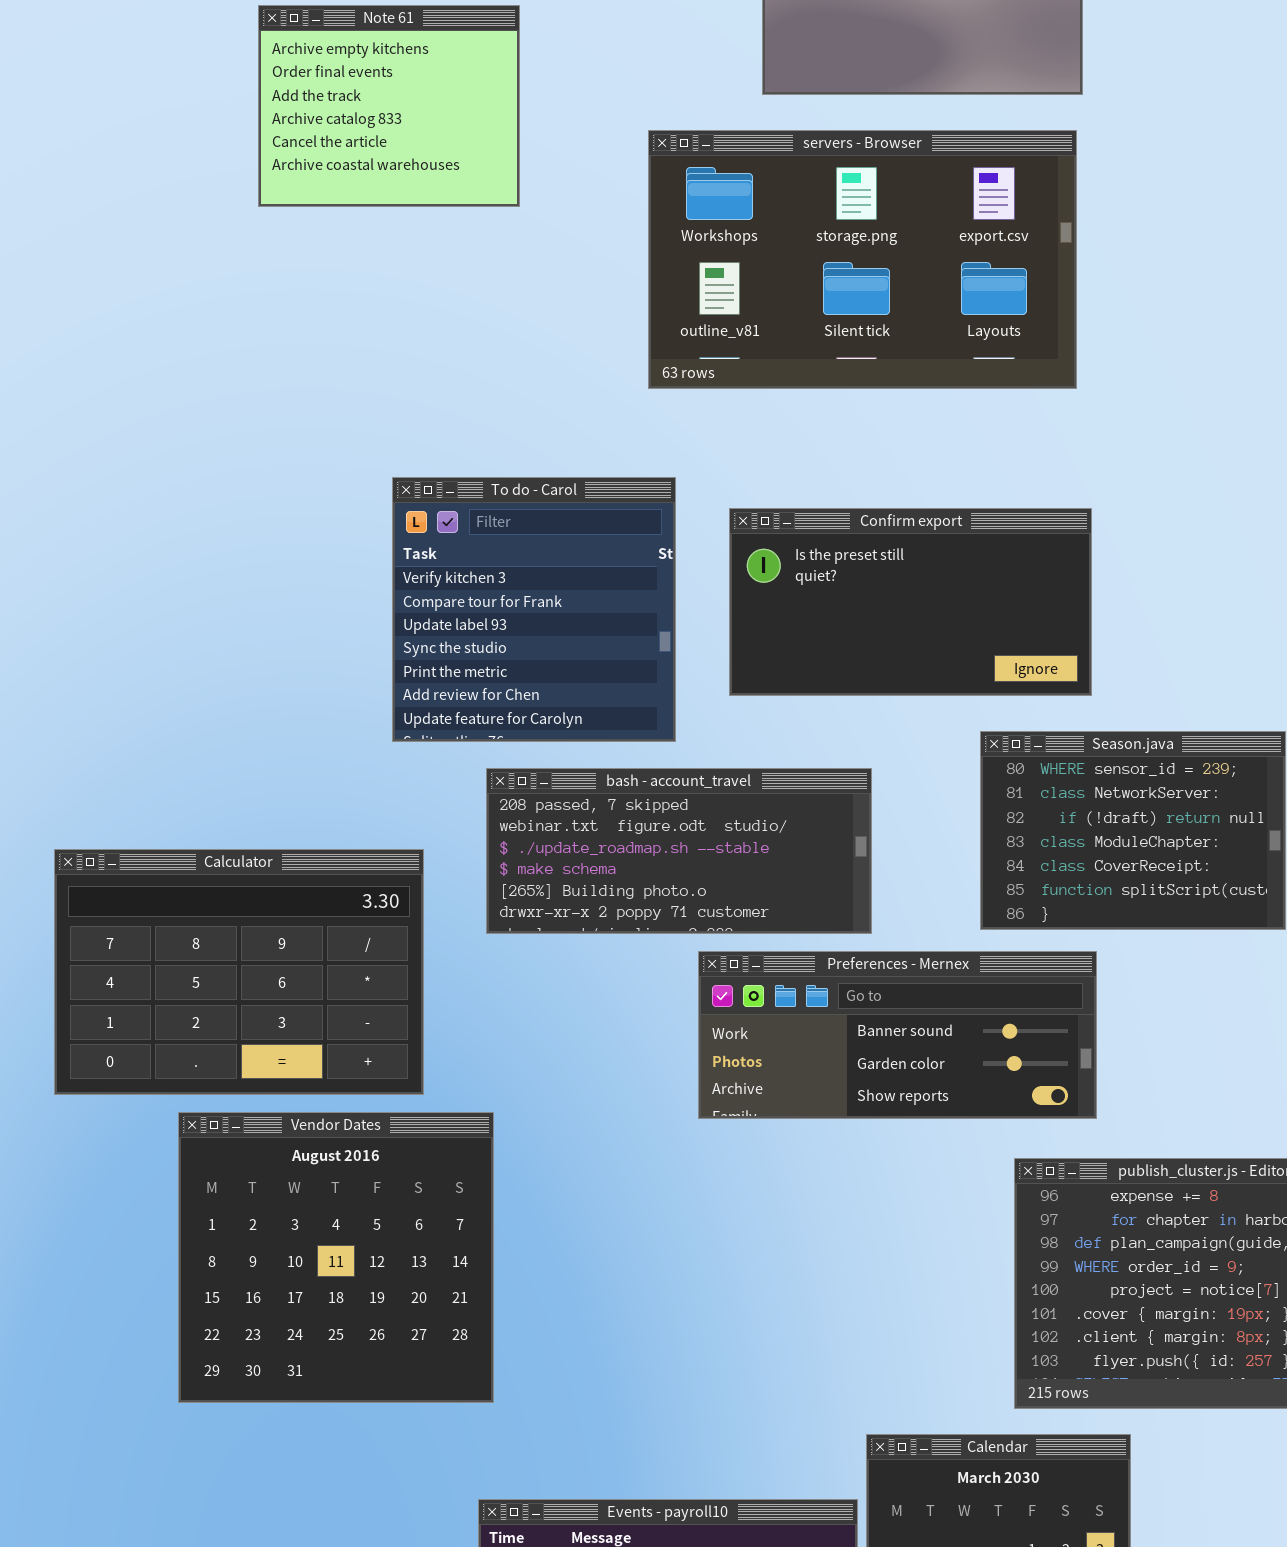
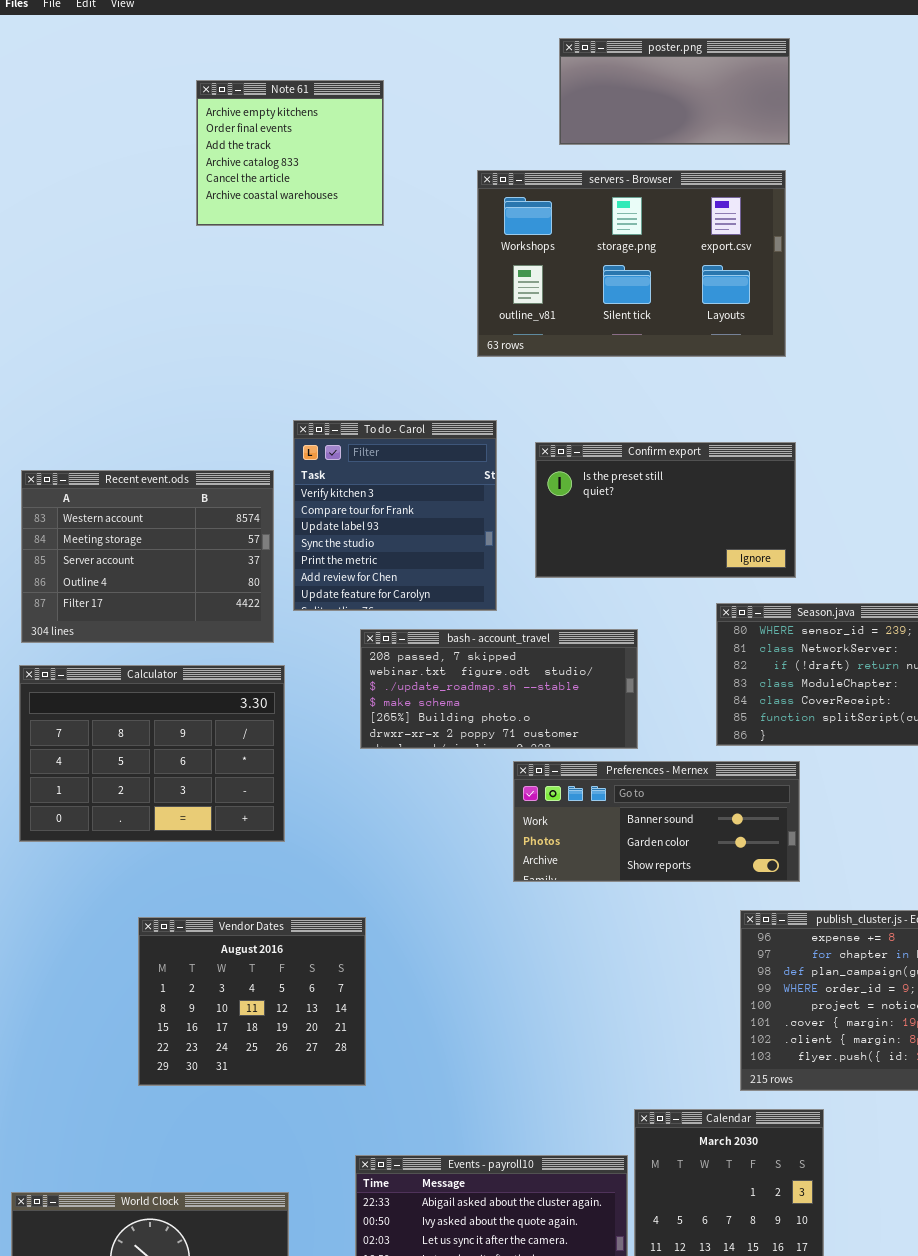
Recent event.ods: none -> [21,470,274,643], opened
Calculator: [54,849,424,1095] -> [19,665,285,842], moved
Vendor Dates: [178,1112,494,1403] -> [138,917,366,1086], resized

